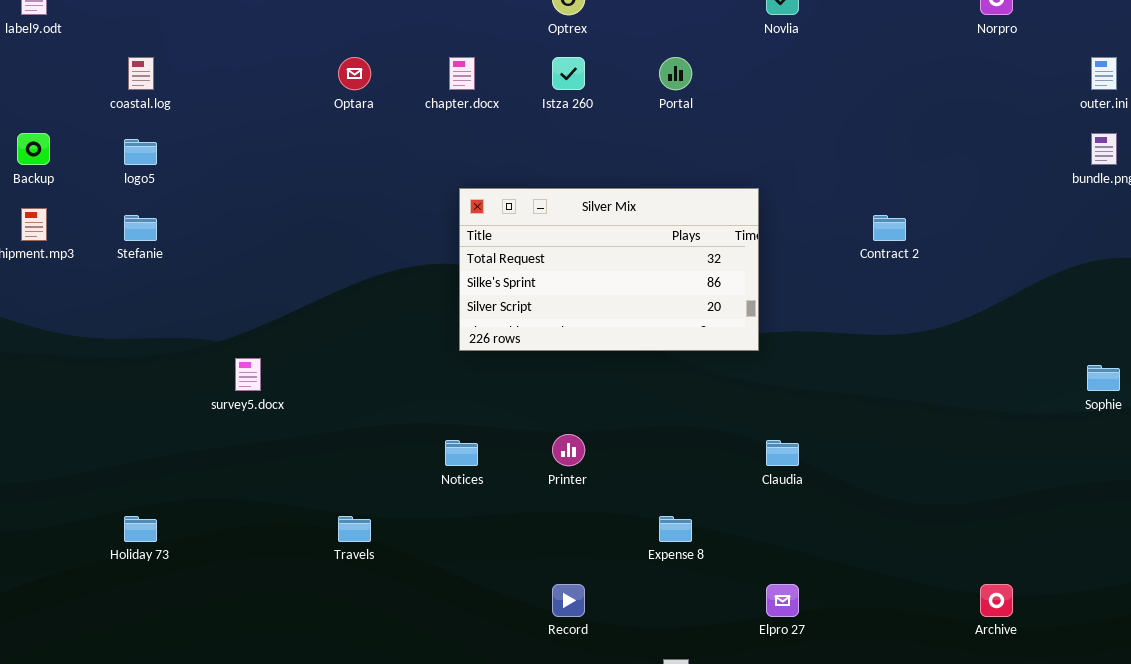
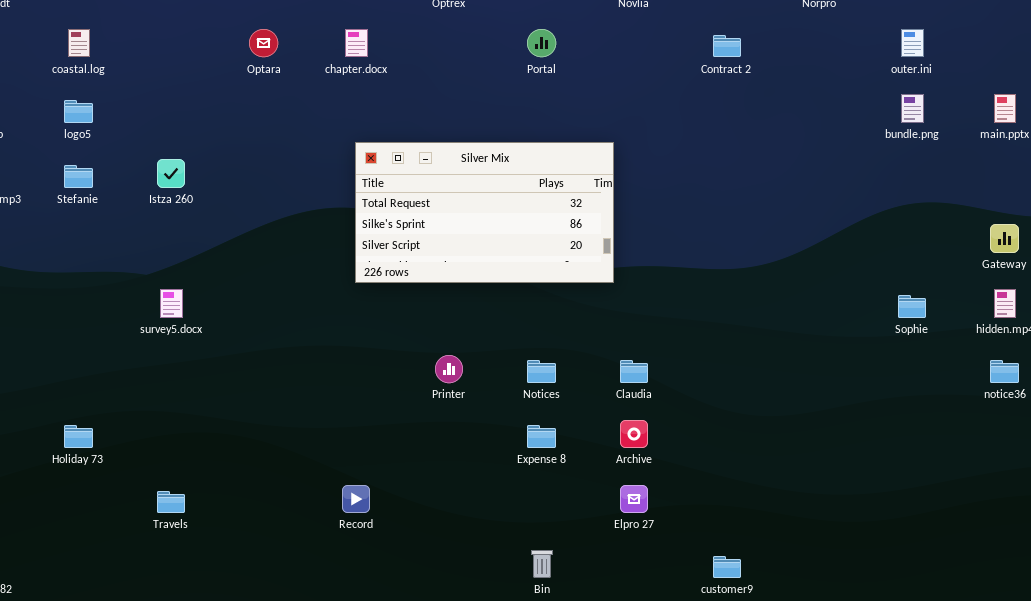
Istza 260: [552,57,585,90] -> [157,159,185,188], moved
Contract 2: [873,215,906,241] -> [713,35,741,57], moved
Notices: [445,440,478,466] -> [527,360,556,383], moved
Travels: [338,516,371,542] -> [157,491,185,513], moved
Record: [552,584,585,617] -> [342,485,370,513], moved
Archive: [980,584,1013,617] -> [620,420,648,448], moved

